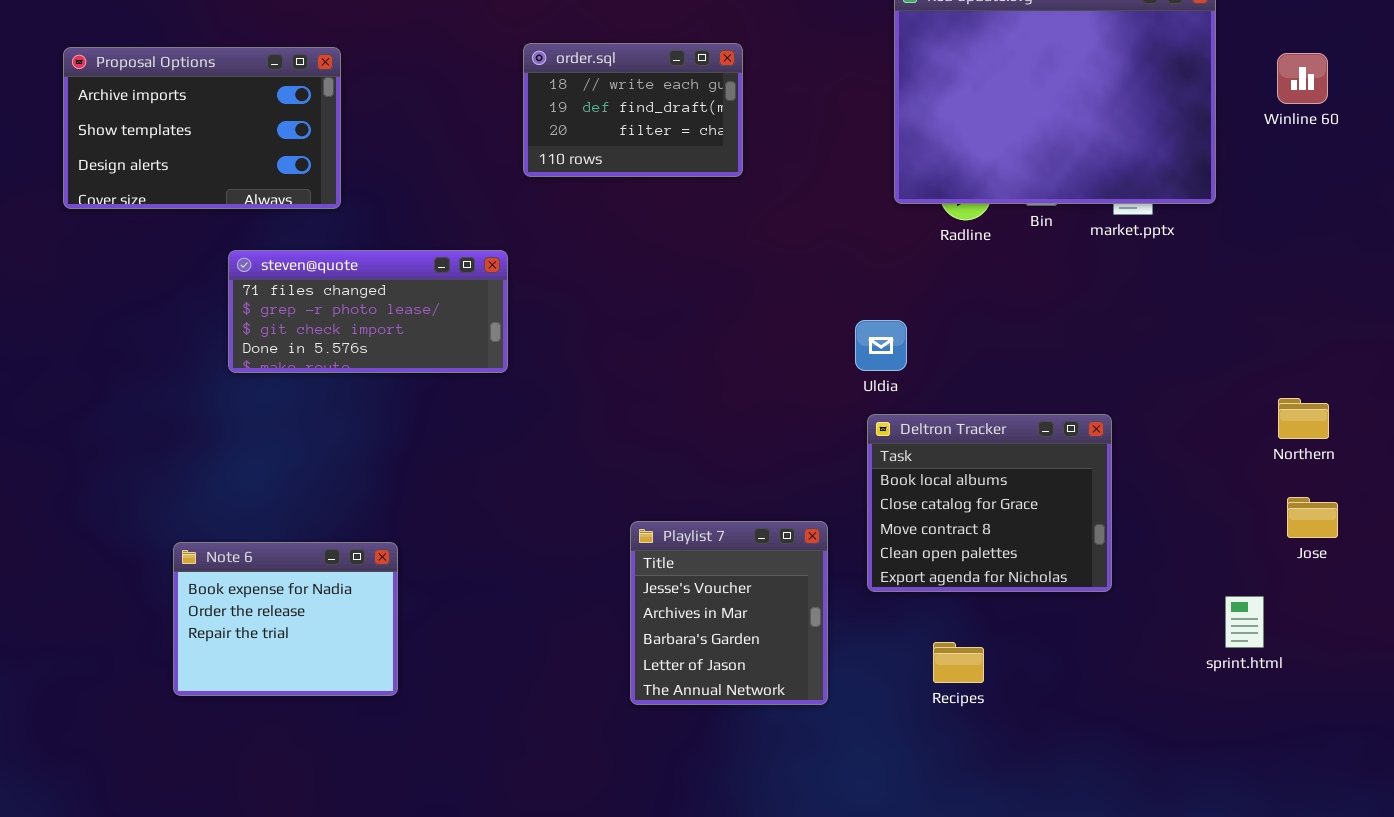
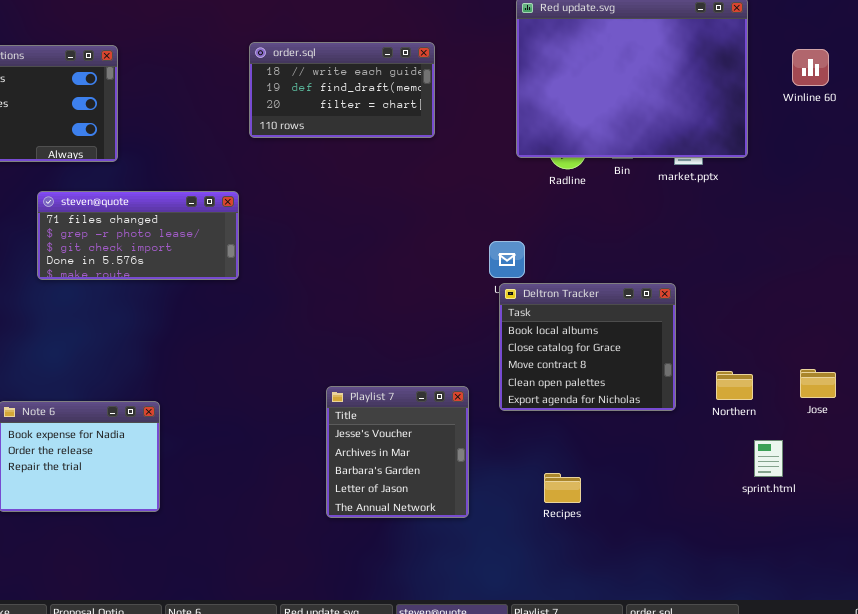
order.sql: [523,43,743,177] -> [249,42,435,138], resized
Northern: [1278,398,1329,439] -> [716,371,753,400], moved
Deltron Tracker: [867,414,1112,592] -> [499,283,676,411], moved

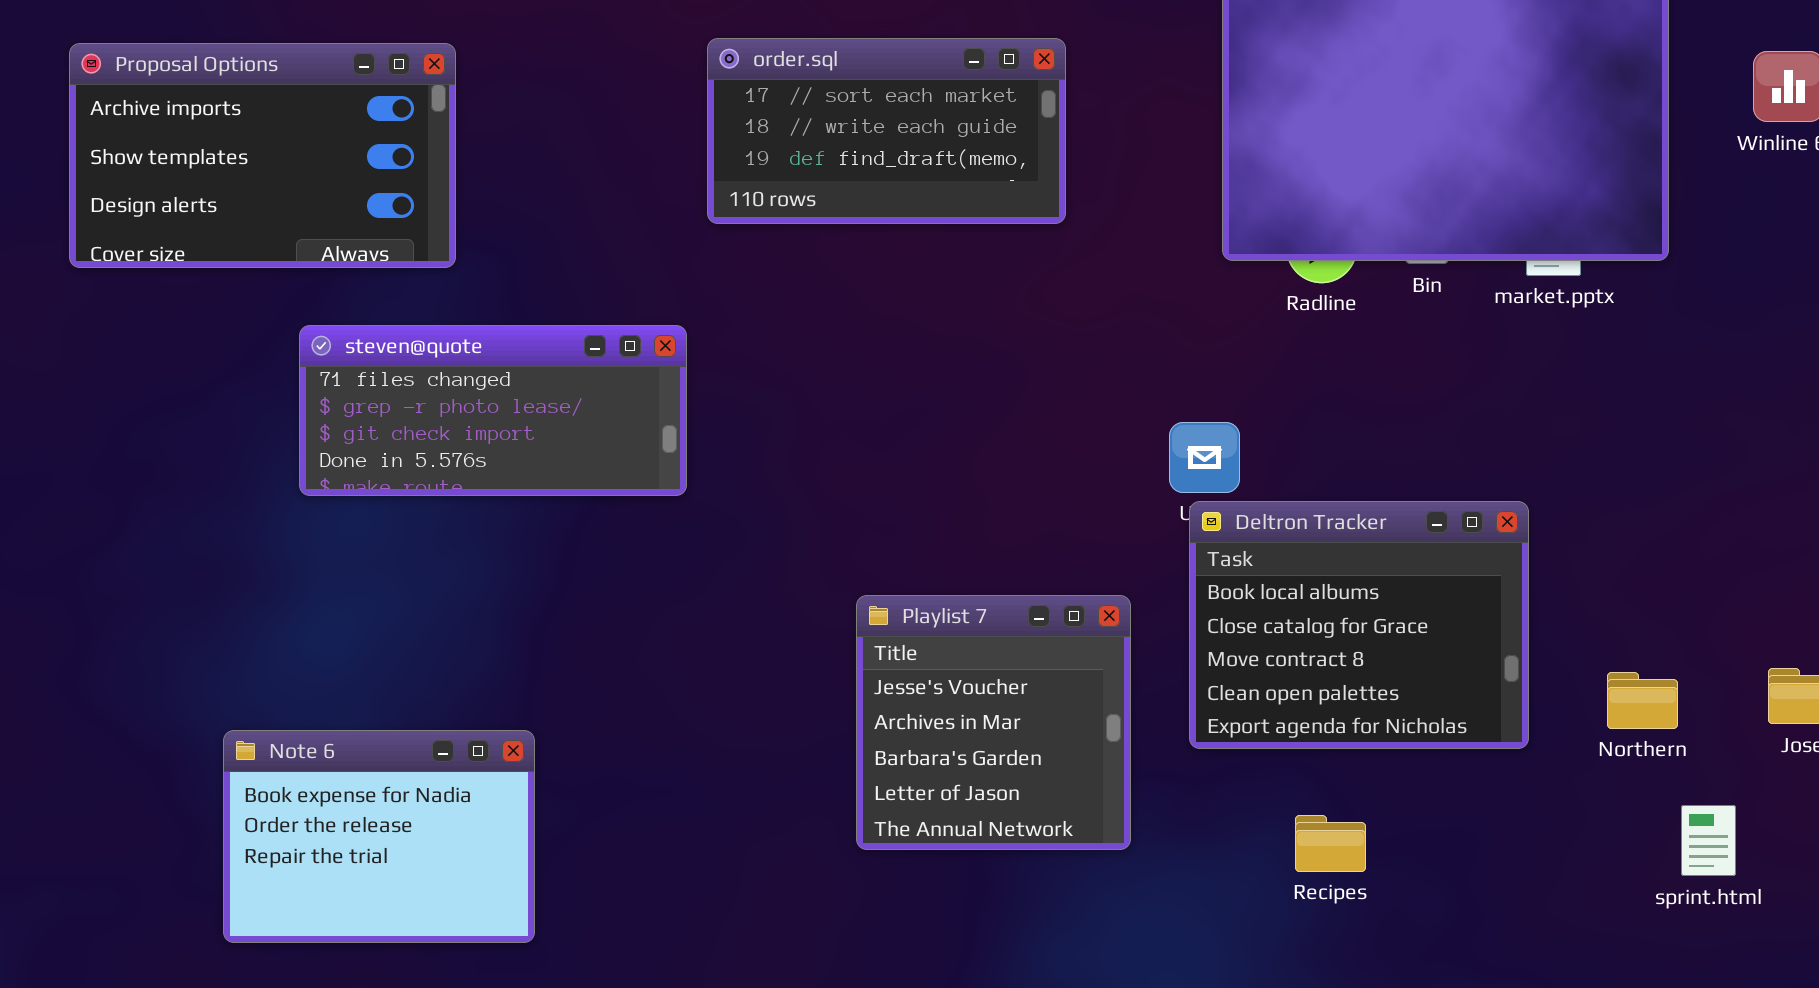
order.sql: [249,42,435,138] -> [707,38,1066,224], scrolled up 1 row
Playlist 7: [326,386,469,518] -> [856,595,1131,850], moved
Recipes: [544,473,581,503] -> [1295,815,1366,872], moved

